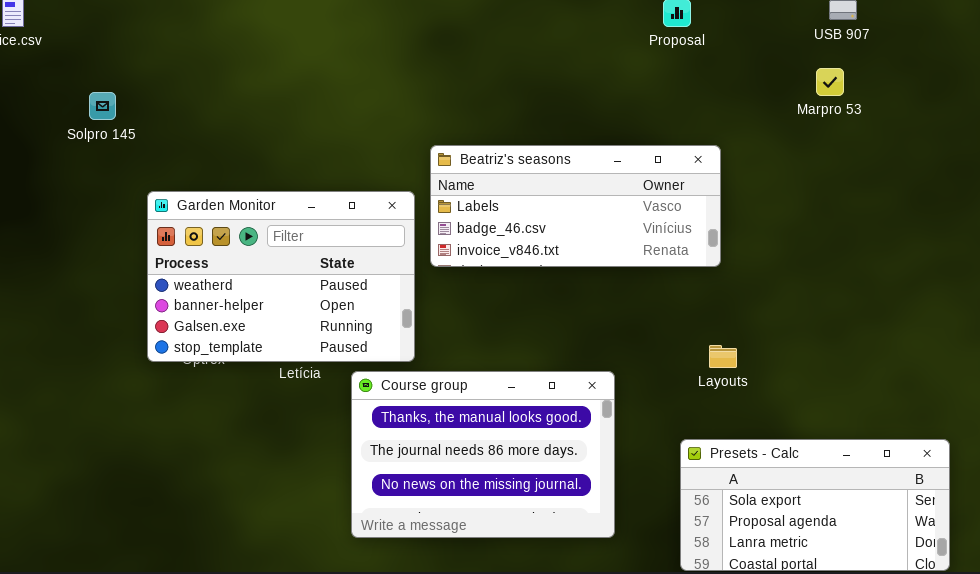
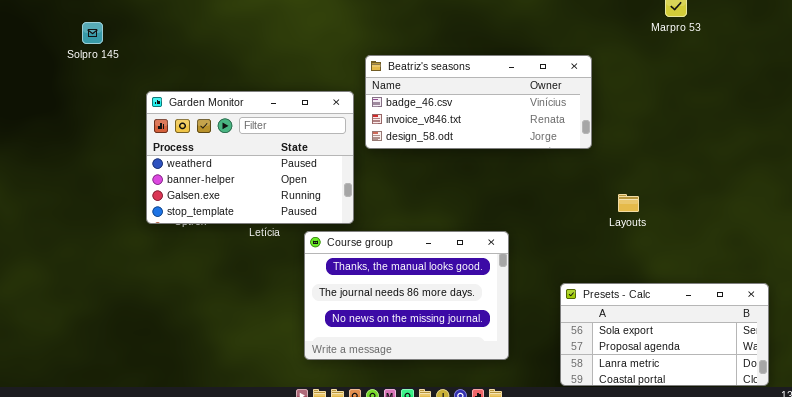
Solpro 145: [89,92,116,120] -> [82,22,103,44], moved
Beatriz's seasons: [430,145,721,267] -> [365,55,592,149], scrolled down 1 row
Layouts: [709,345,737,368] -> [618,194,639,212], moved

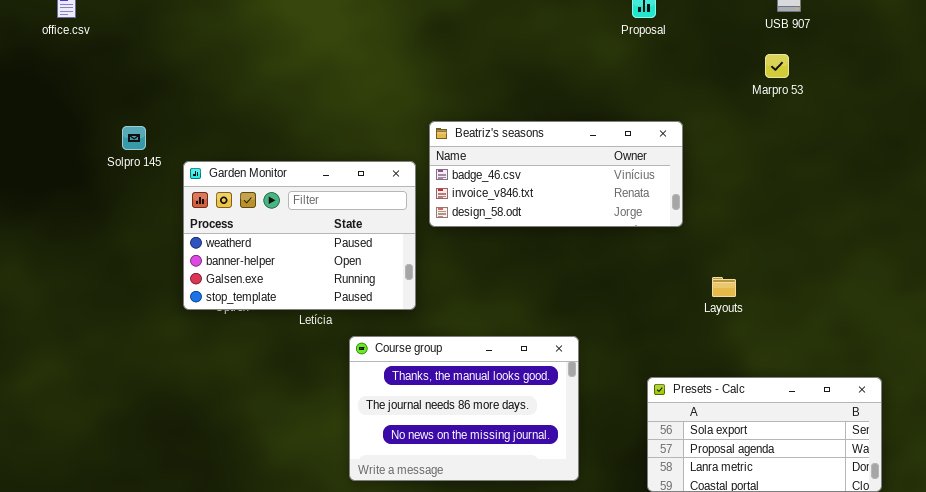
Solpro 145: [82,22,103,44] -> [122,126,146,150], moved
Course group: [304,231,509,360] -> [349,336,579,481], moved

